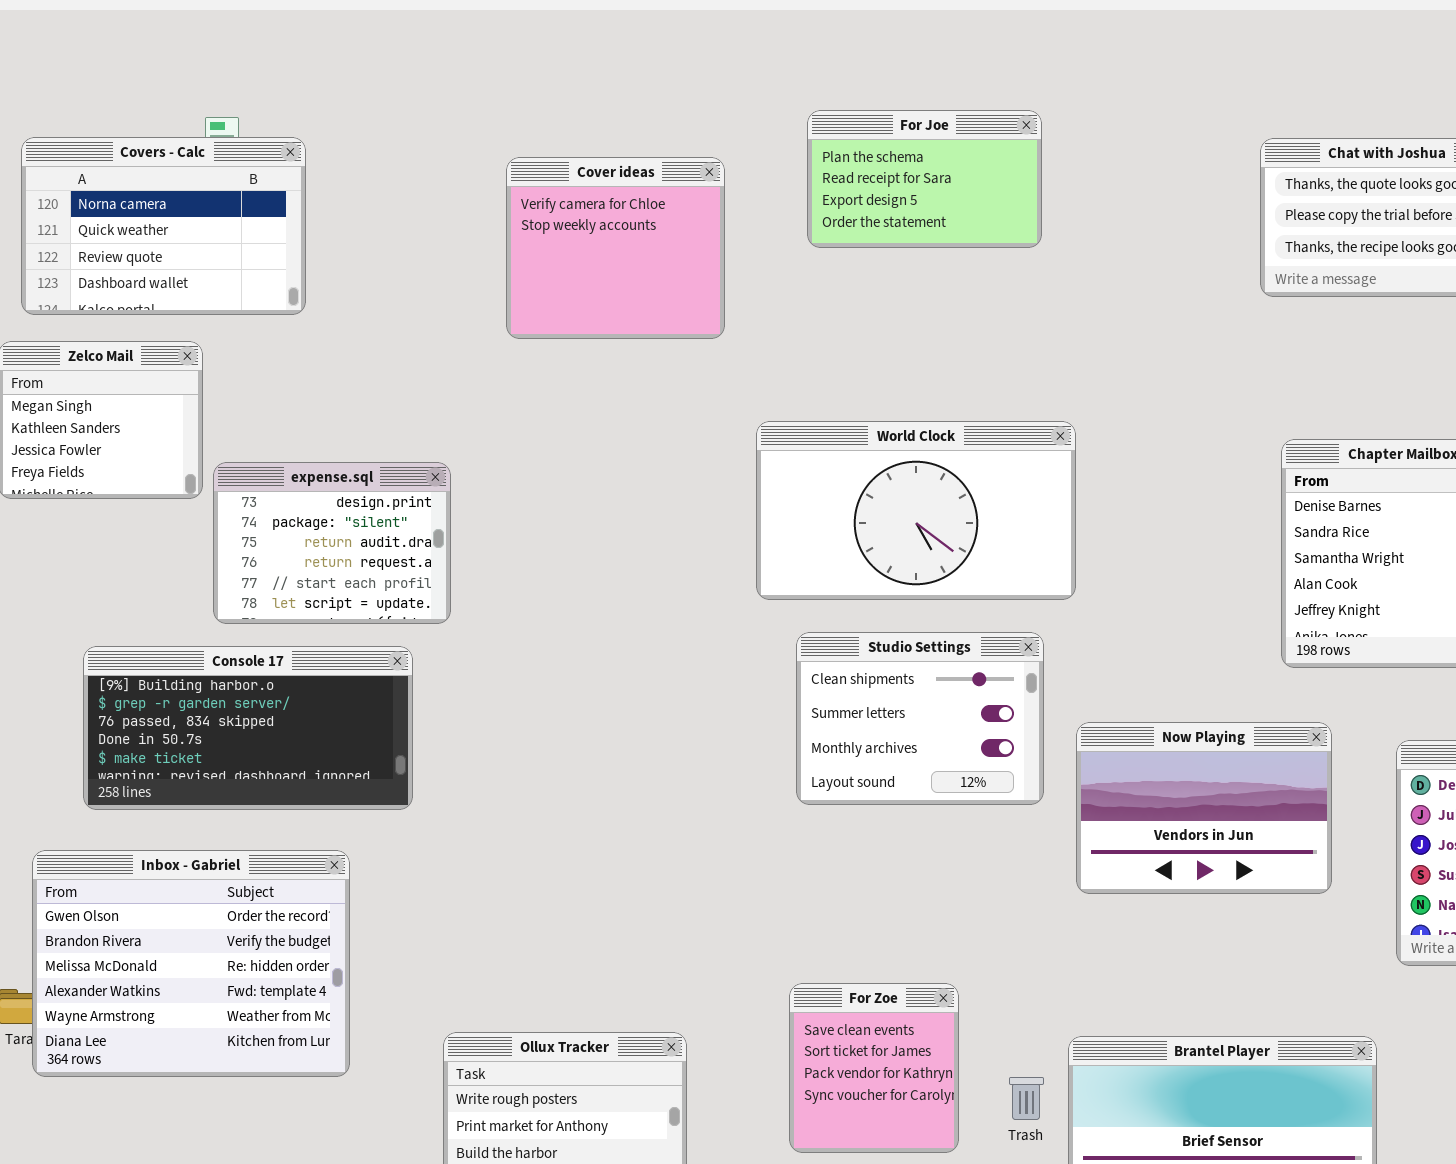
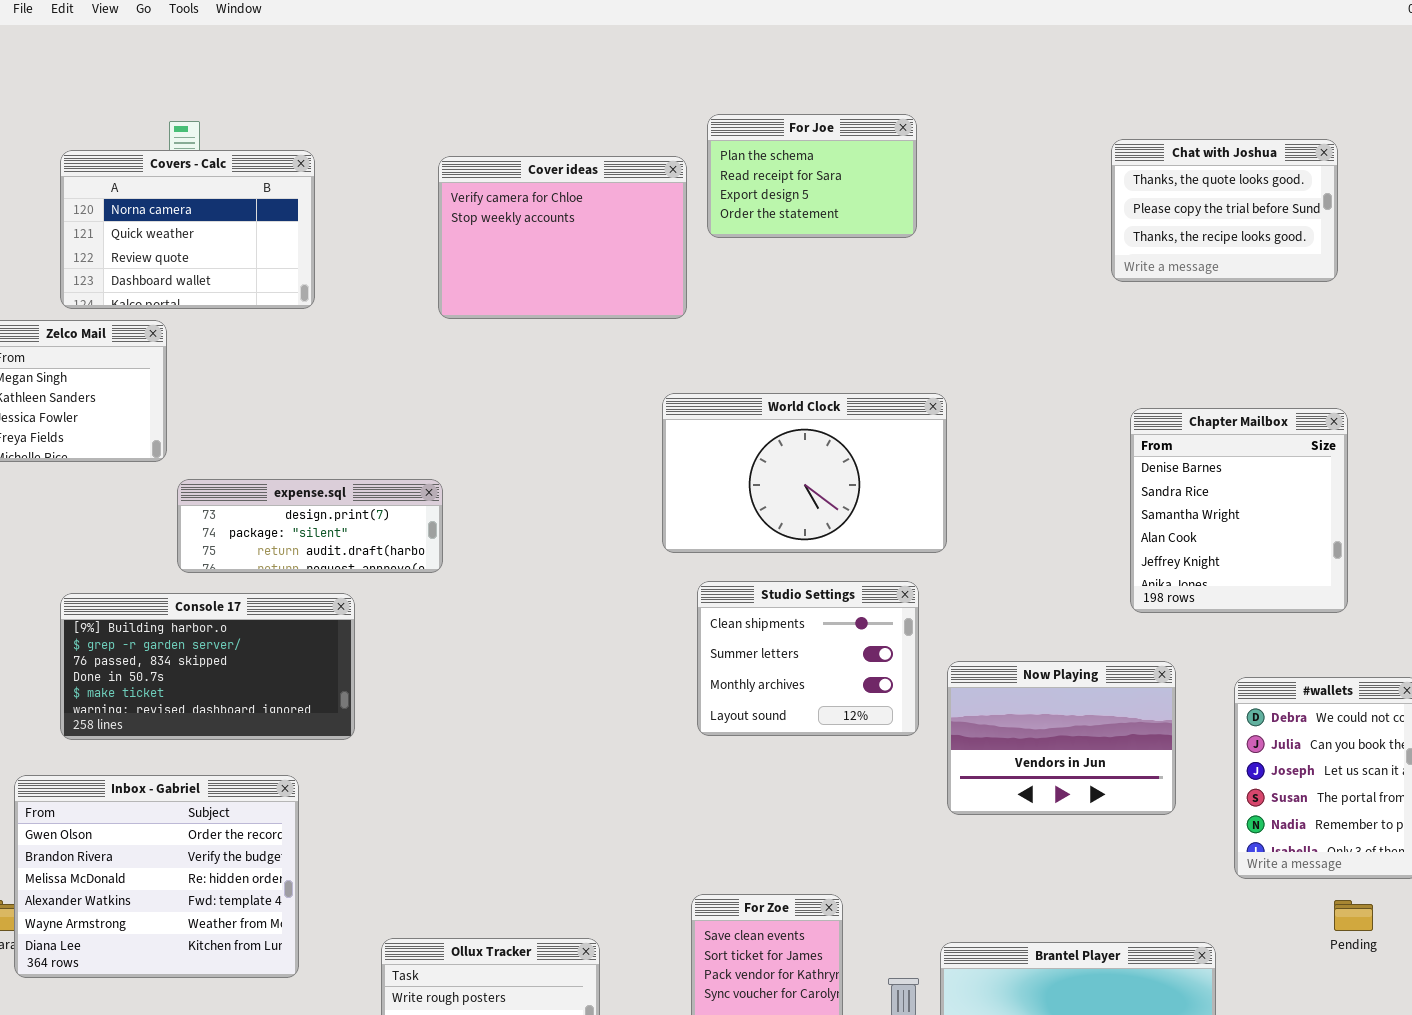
Covers - Calc: [21,137,306,315] -> [60,150,315,309], moved
Cover ideas: [506,157,725,339] -> [438,156,687,319], resized
expense.sql: [213,462,451,624] -> [177,479,443,573], resized

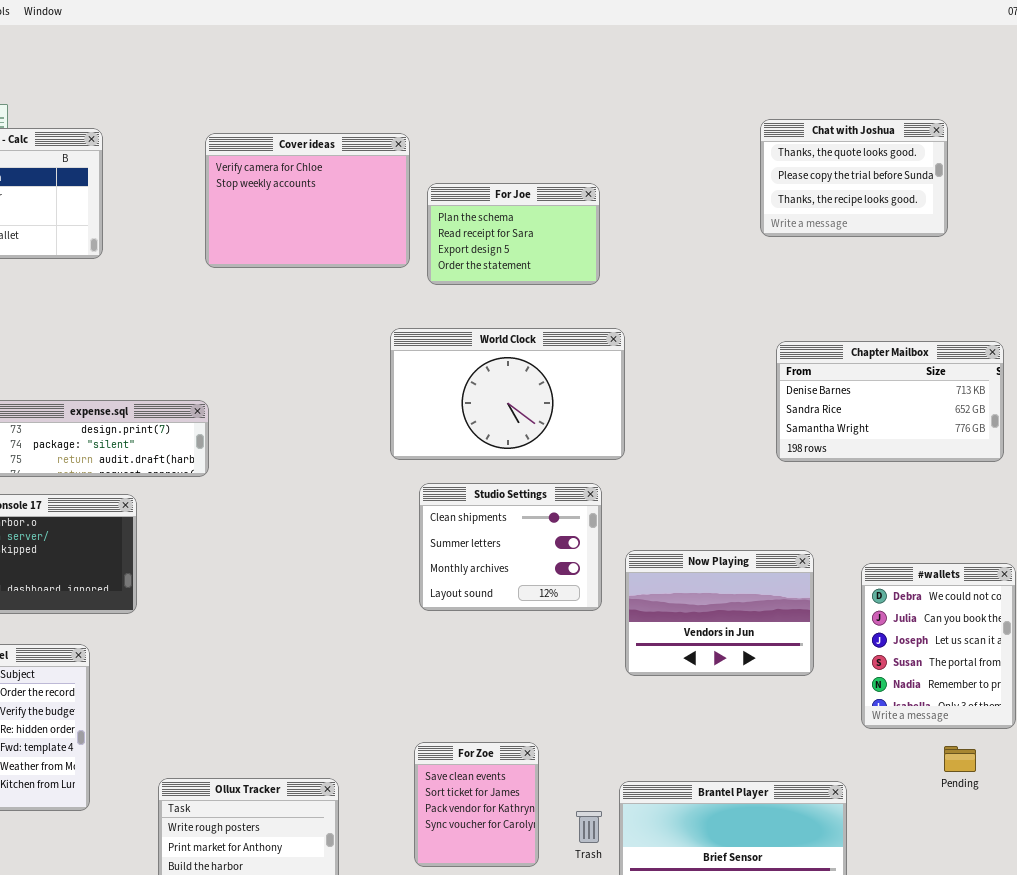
For Joe: [707,114,917,238] -> [427,183,600,285], moved
Chapter Mailbox: [1130,408,1348,613] -> [776,341,1004,462], resized

